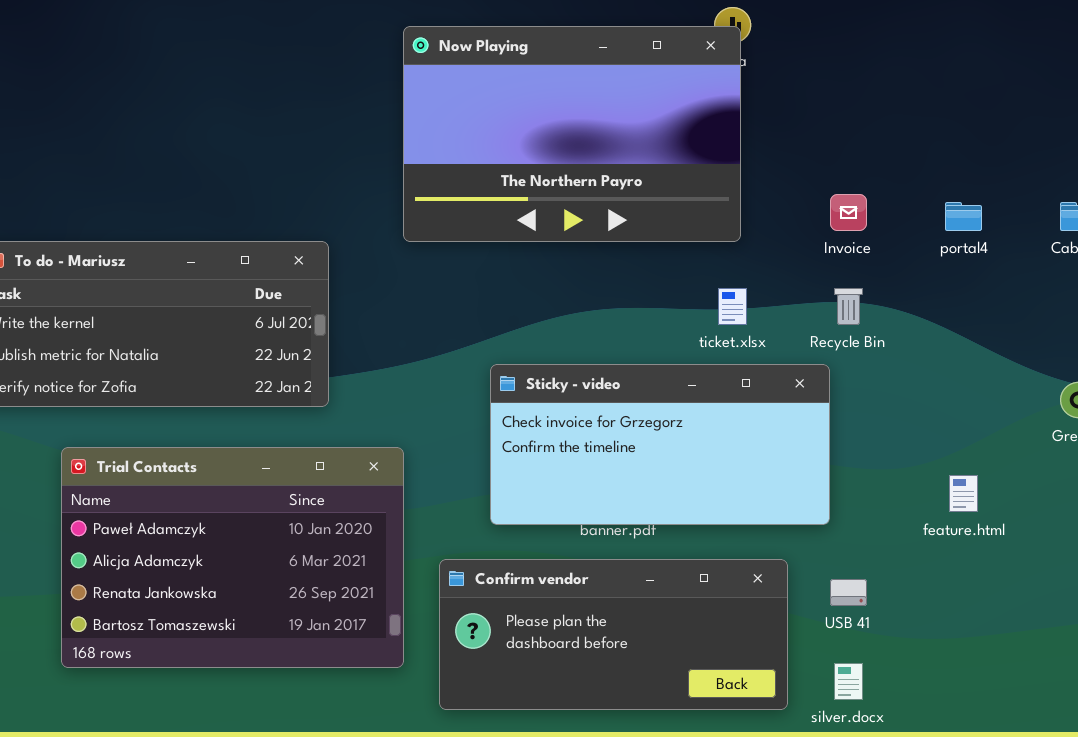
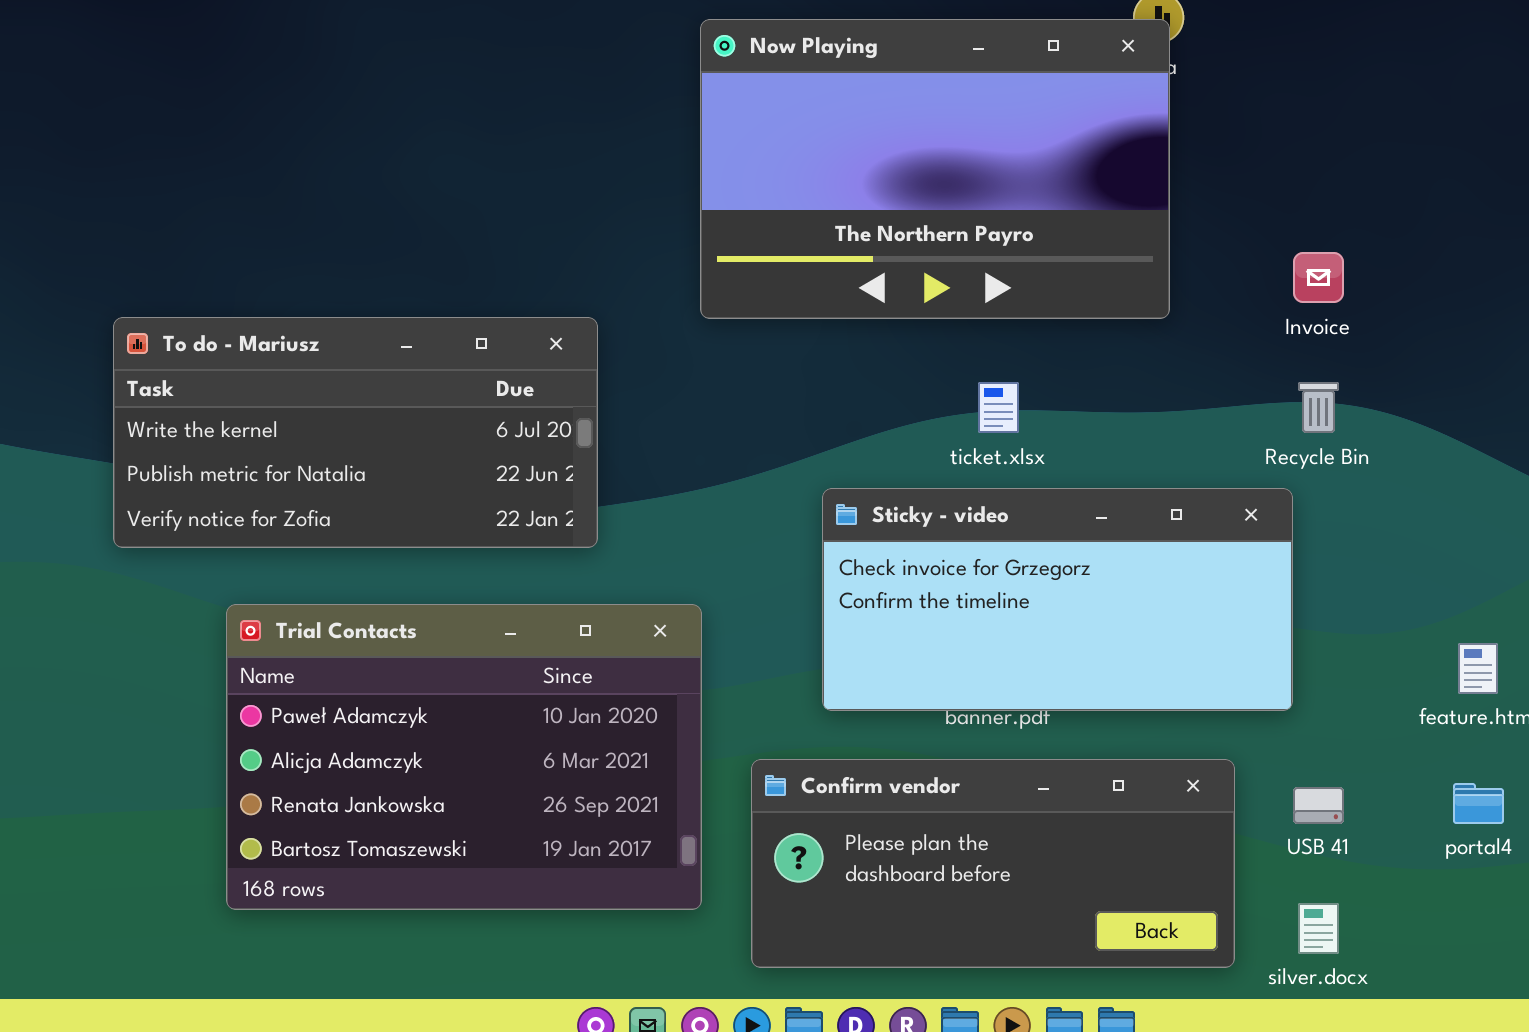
portal4: [945,202,982,231] -> [1453,783,1504,824], moved
ticket.xlsx: [718,288,747,325] -> [978,382,1019,433], moved

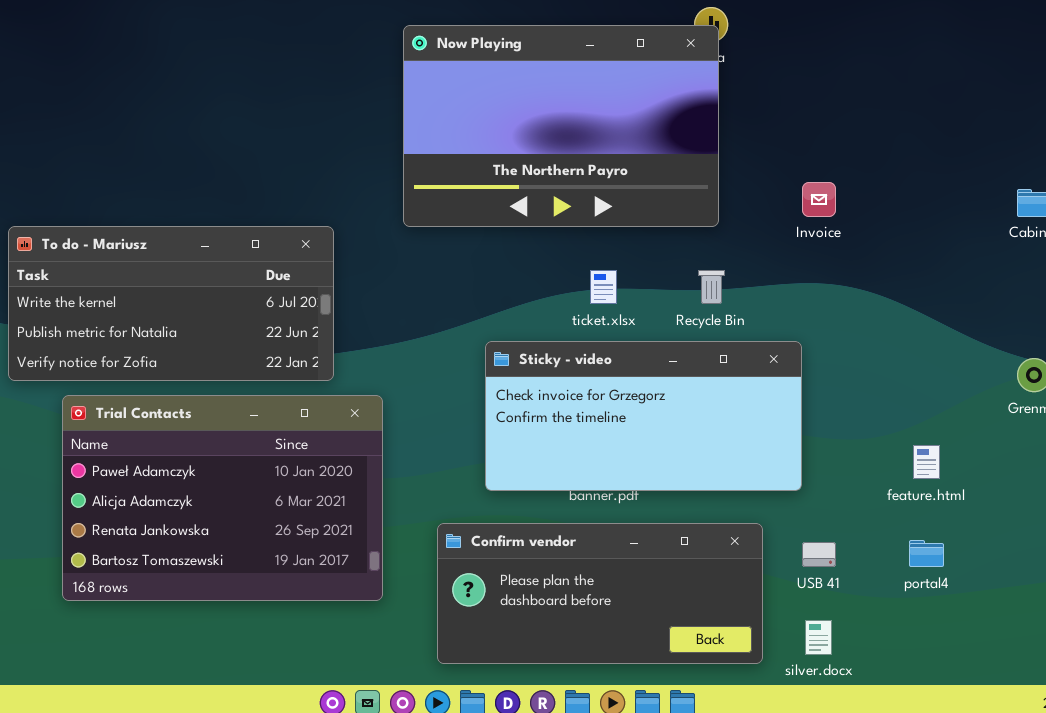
Recycle Bin: [1298,382,1339,433] -> [698,270,725,304], moved
Trial Contacts: [226,604,702,910] -> [62,395,383,601], moved

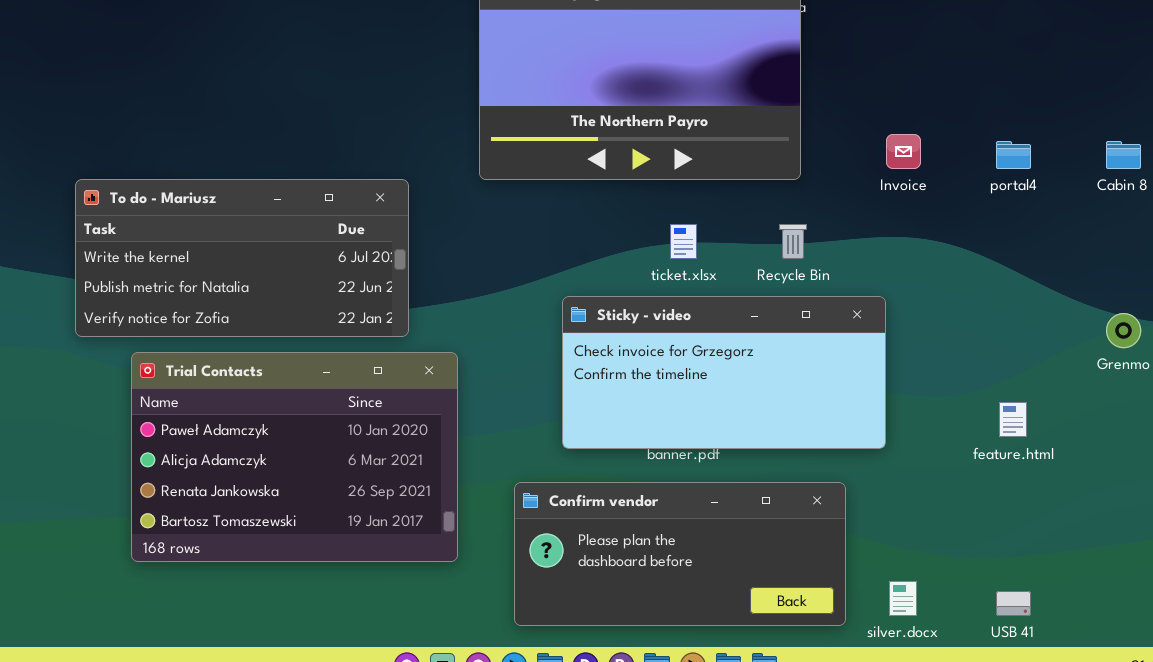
portal4: [909,540,944,567] -> [996,141,1031,169], moved
USB 41: [802,542,836,567] -> [996,591,1031,616], moved

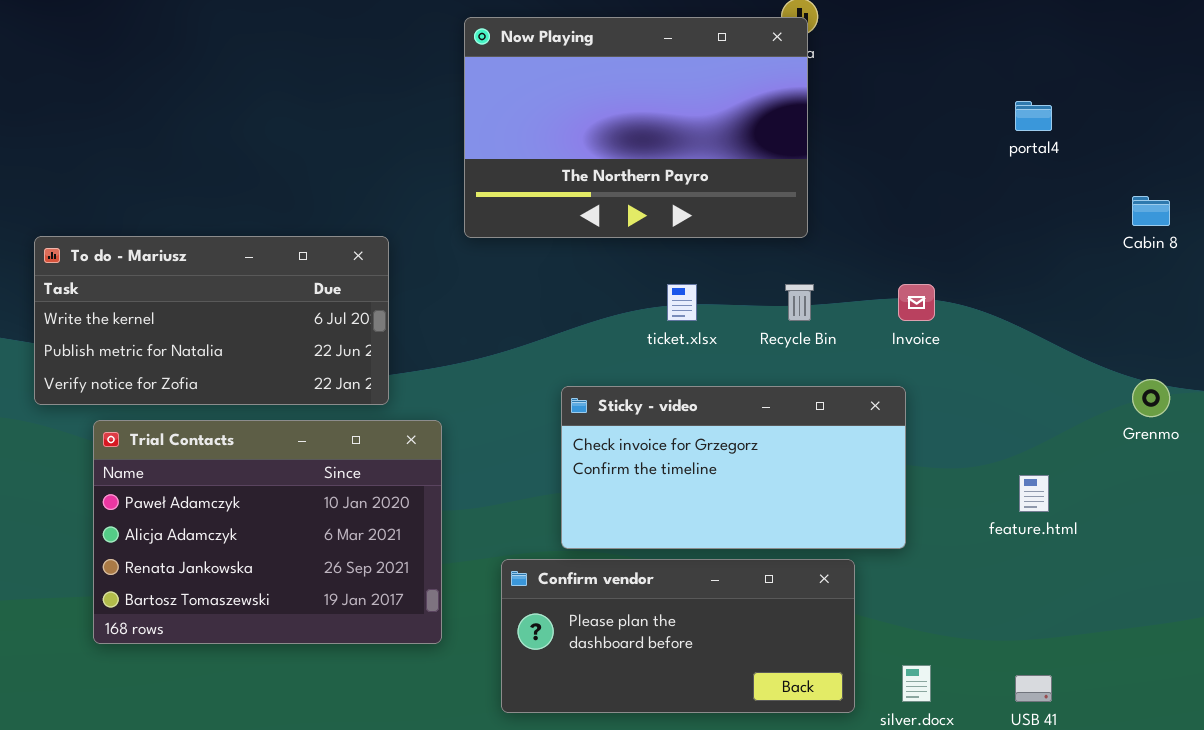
Invoice: [886,134,921,169] -> [898,284,935,321], moved
portal4: [996,141,1031,169] -> [1015,101,1052,131], moved
Sticky - video: [562,296,886,449] -> [561,386,906,549], moved

